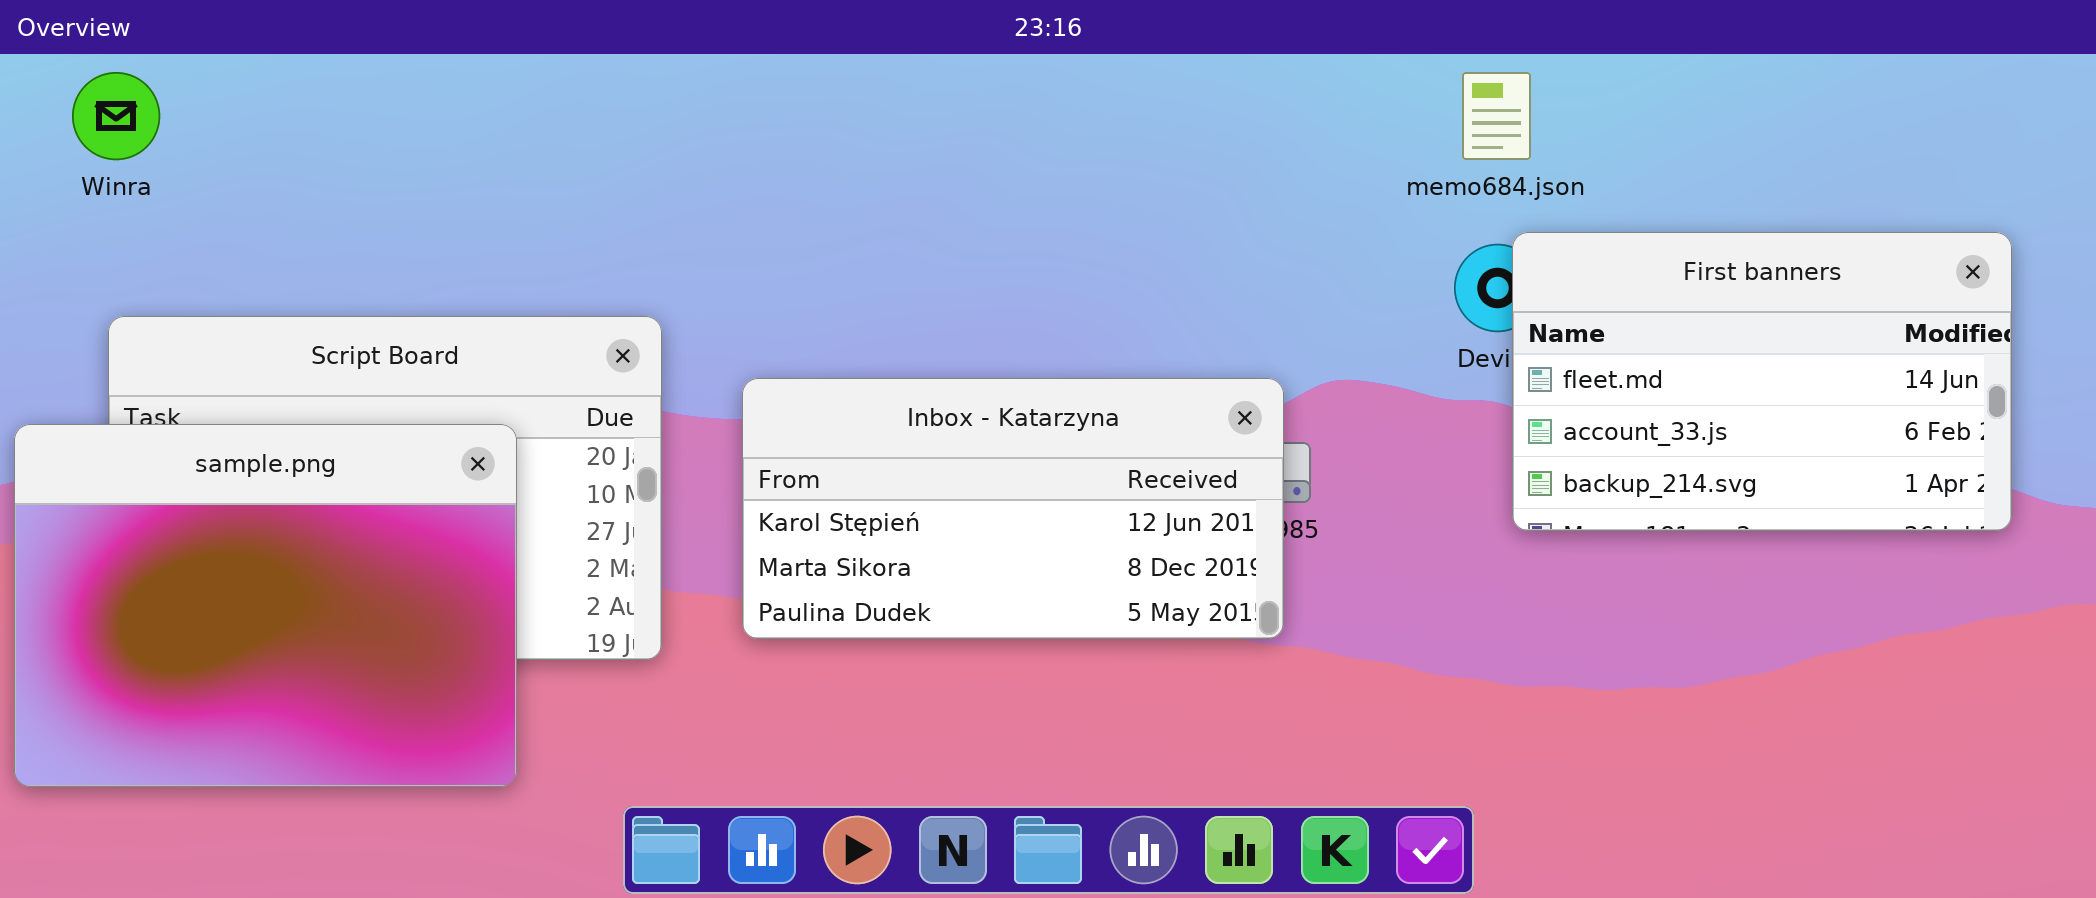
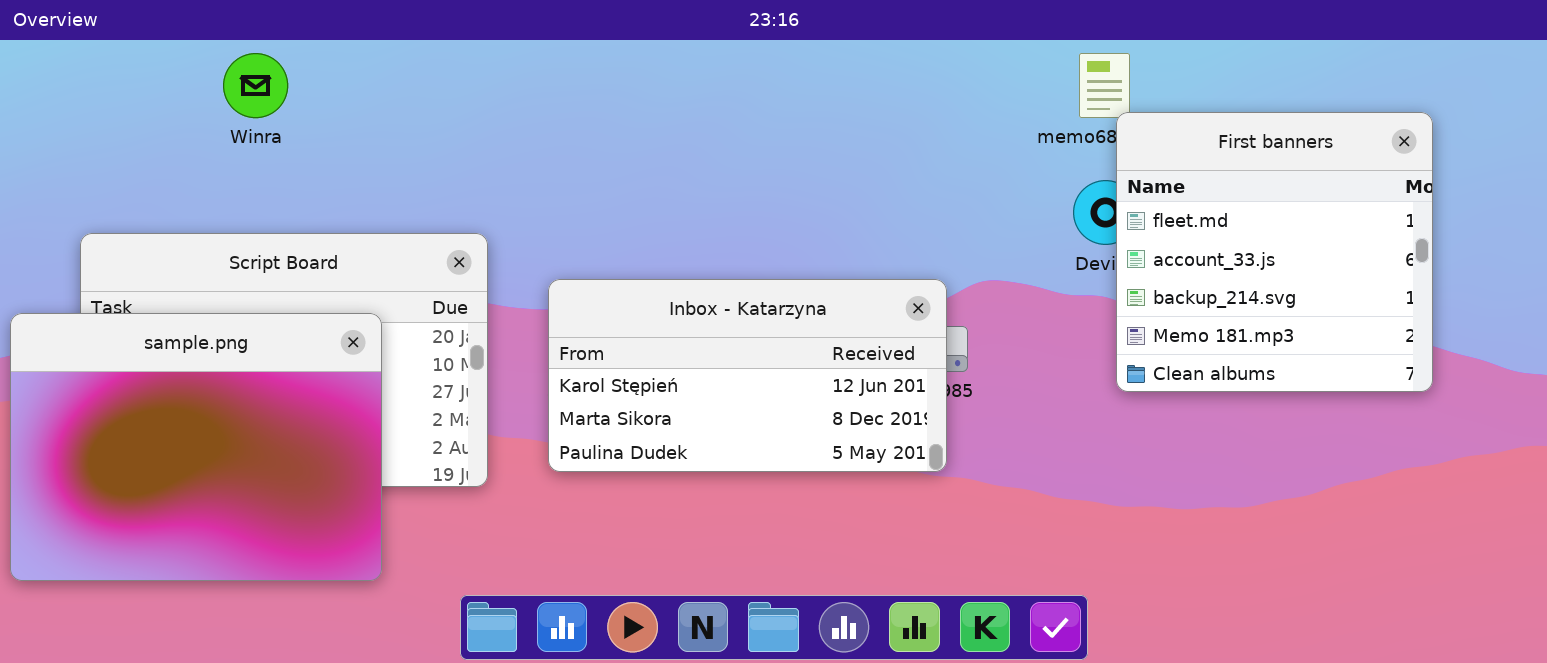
Winra: [72,72,160,160] -> [223,53,288,118], moved
First banners: [1512,232,2012,531] -> [1116,112,1433,392], resized

